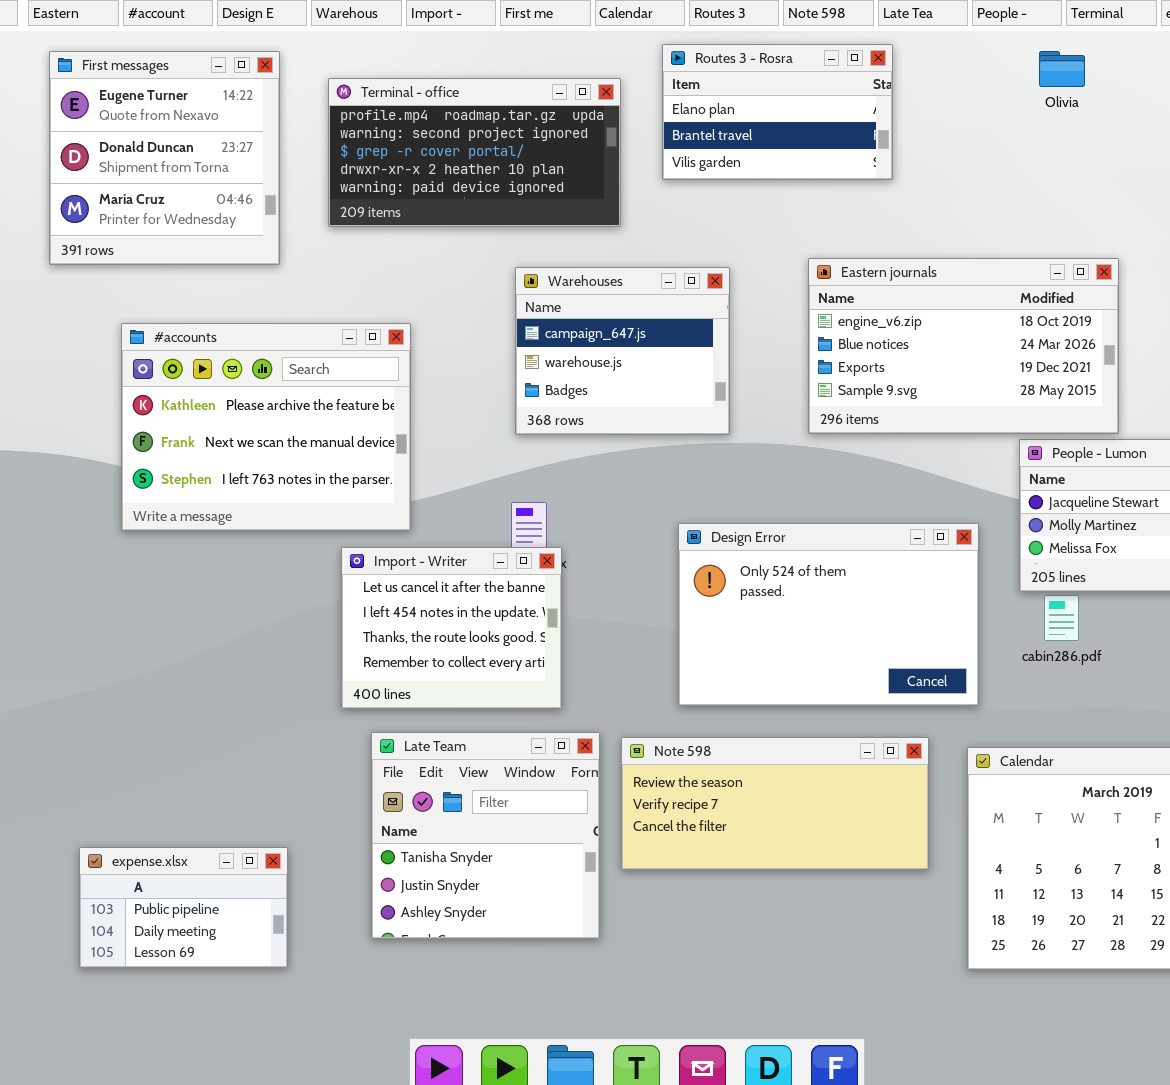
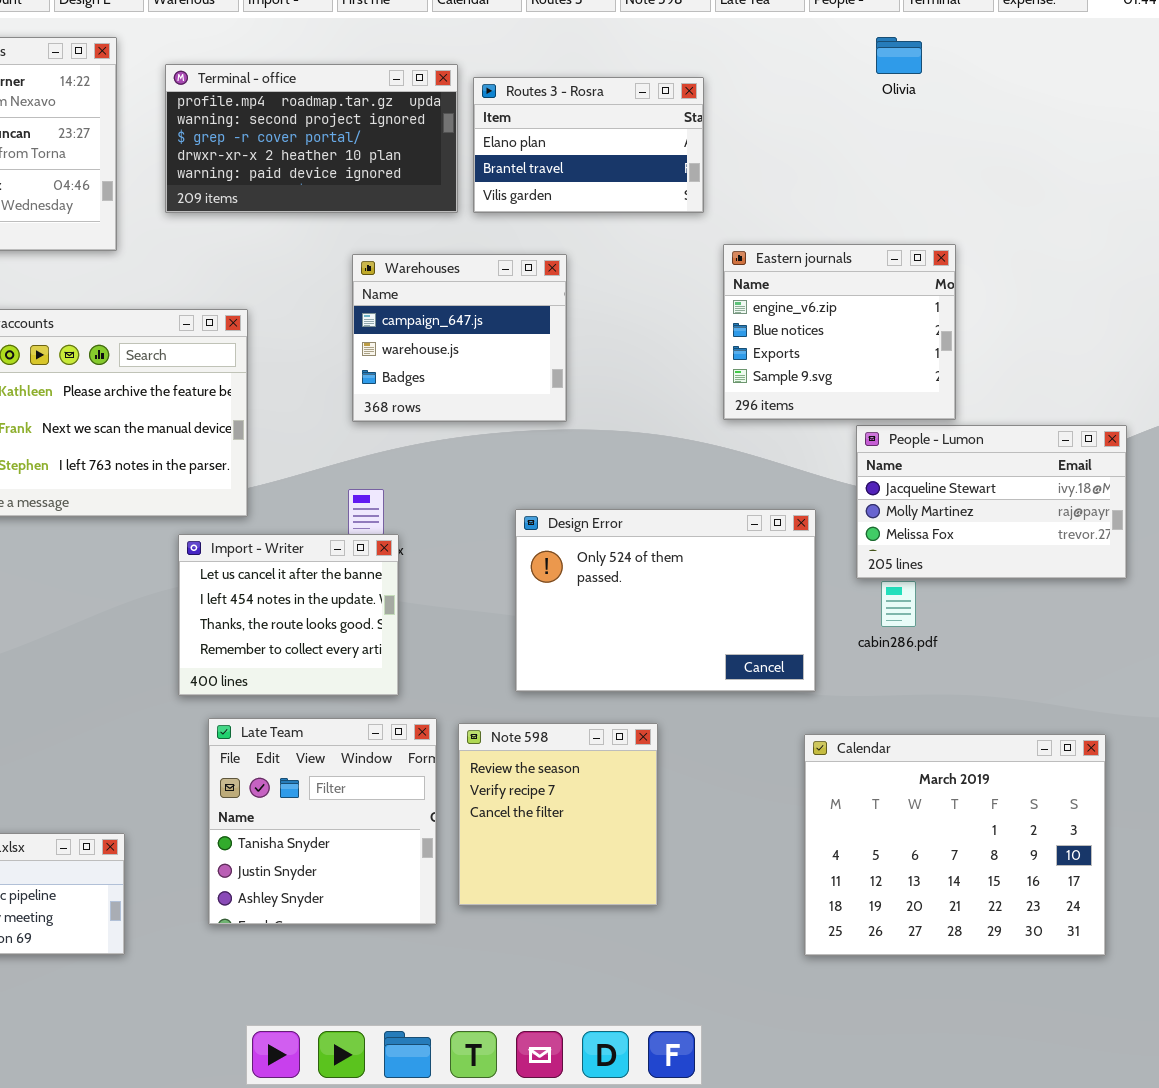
Routes 3 - Rosra: [662,44,893,180] -> [473,77,704,213], moved
Eastern journals: [808,258,1119,434] -> [723,244,956,420], resized
Note 598: [621,737,929,870] -> [458,723,658,906], resized

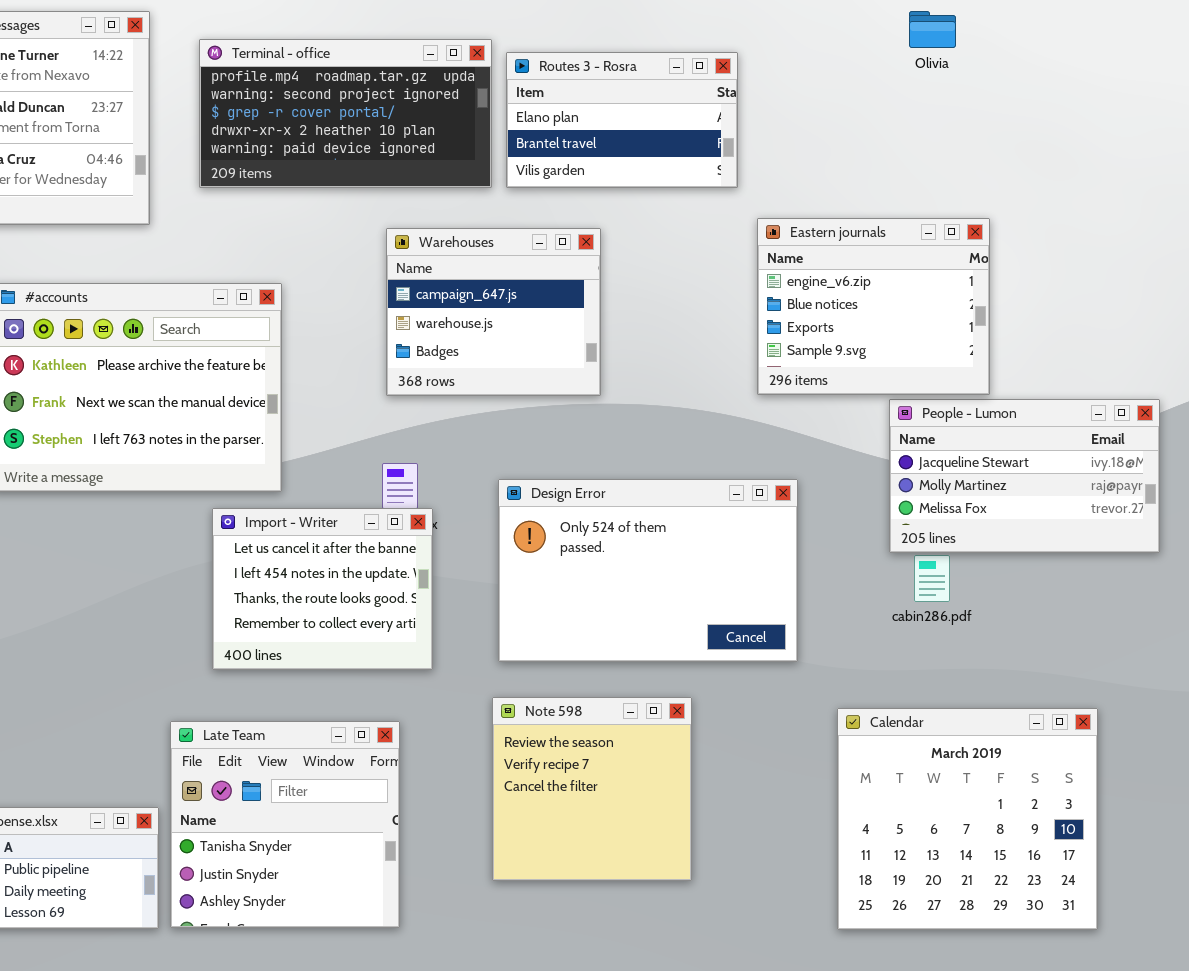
Design Error: [515,509,816,692] -> [498,479,798,662], moved
Late Team: [208,718,437,925] -> [170,721,400,928], moved
Calendar: [804,734,1106,956] -> [837,708,1098,930], resized

